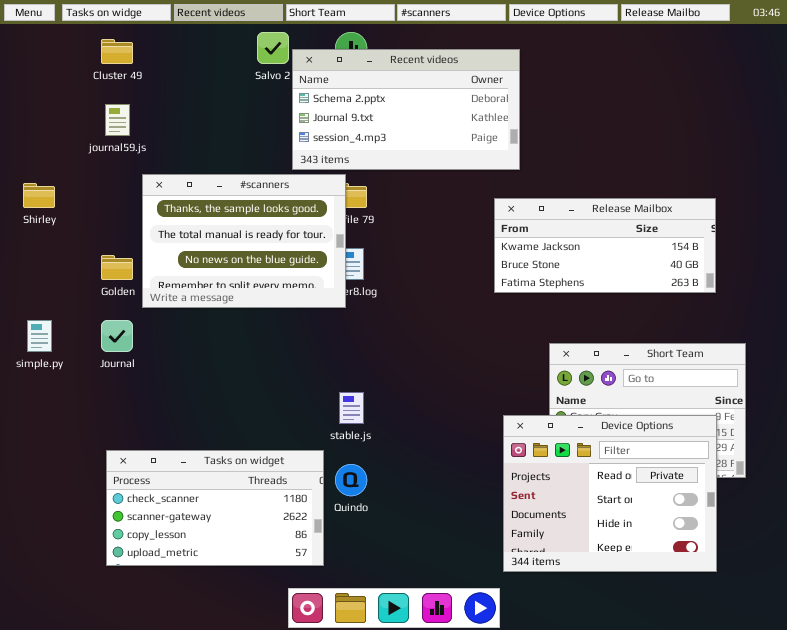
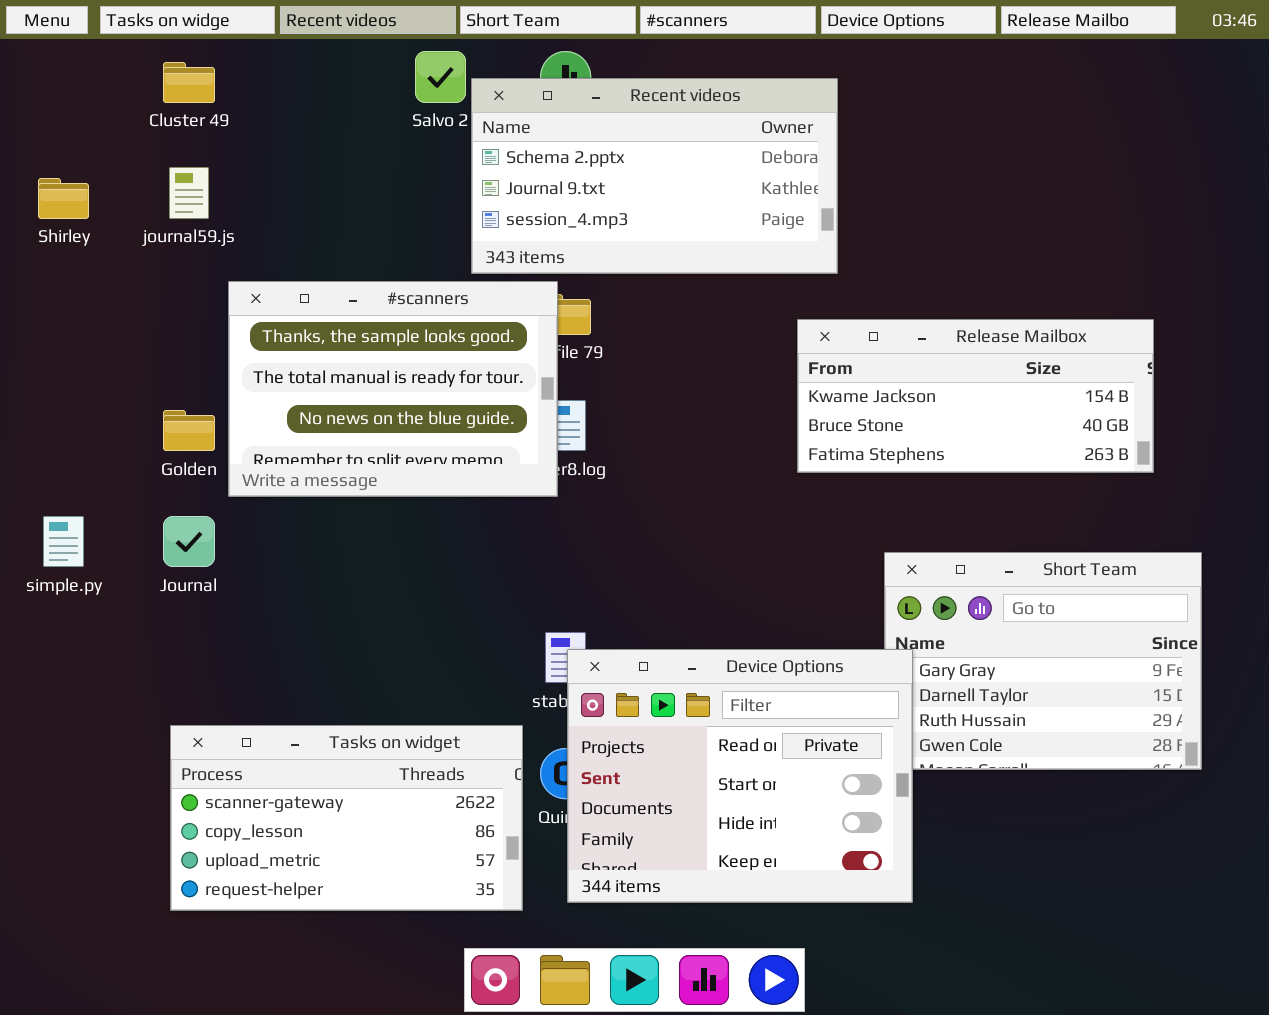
Shirley: [23,183,55,208] -> [38,178,89,219], moved
Device Options: [503,415,717,572] -> [567,649,913,903], moved
Tasks on widget: [106,450,324,566] -> [170,725,523,911], scrolled down 1 row

